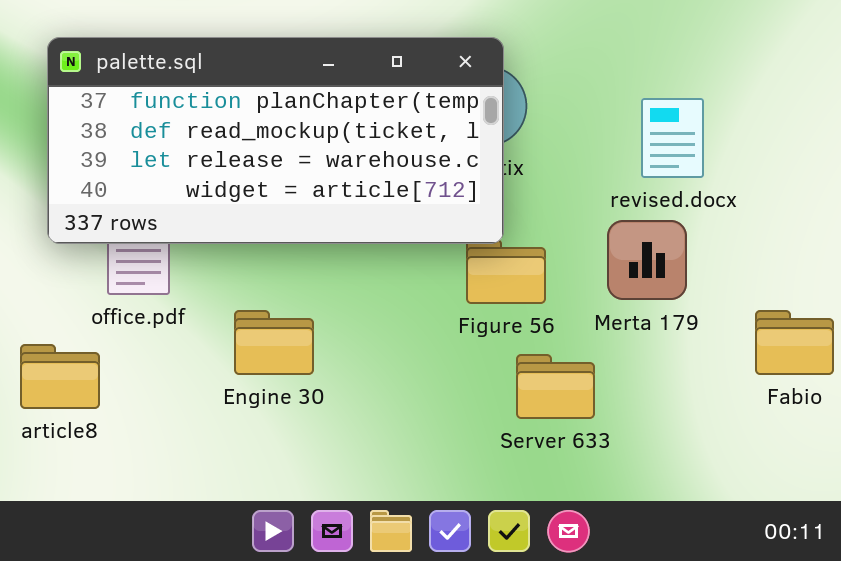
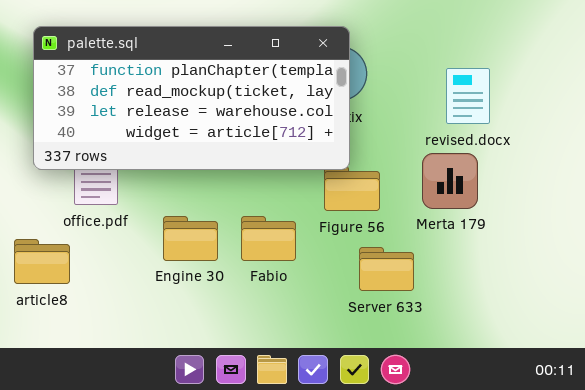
Fabio: [755,310,834,375] -> [241,216,296,261], moved

